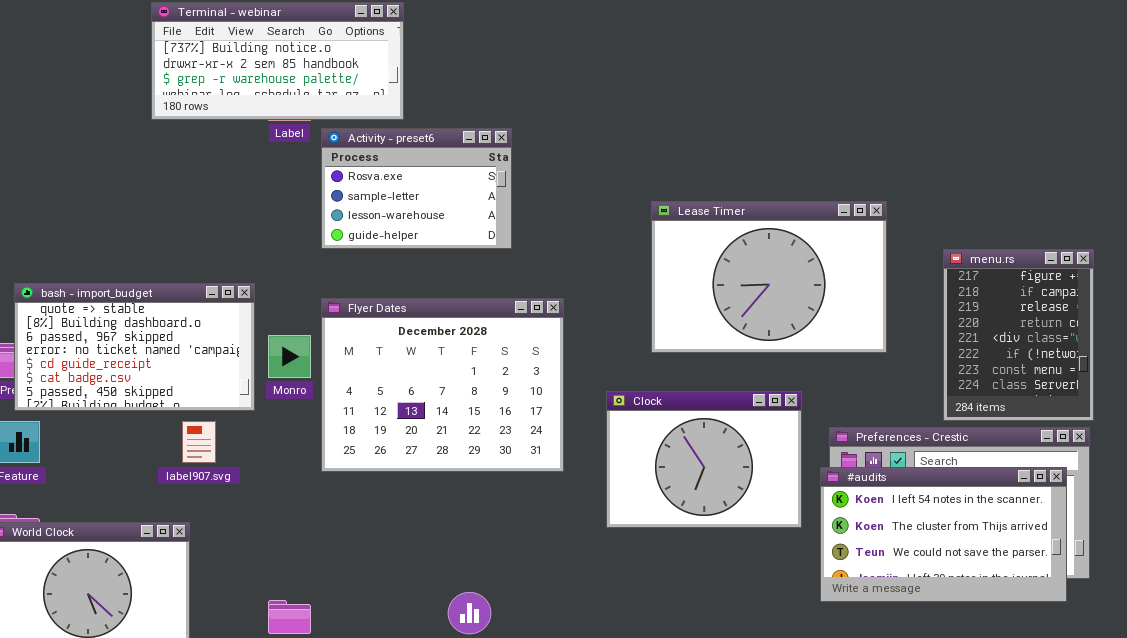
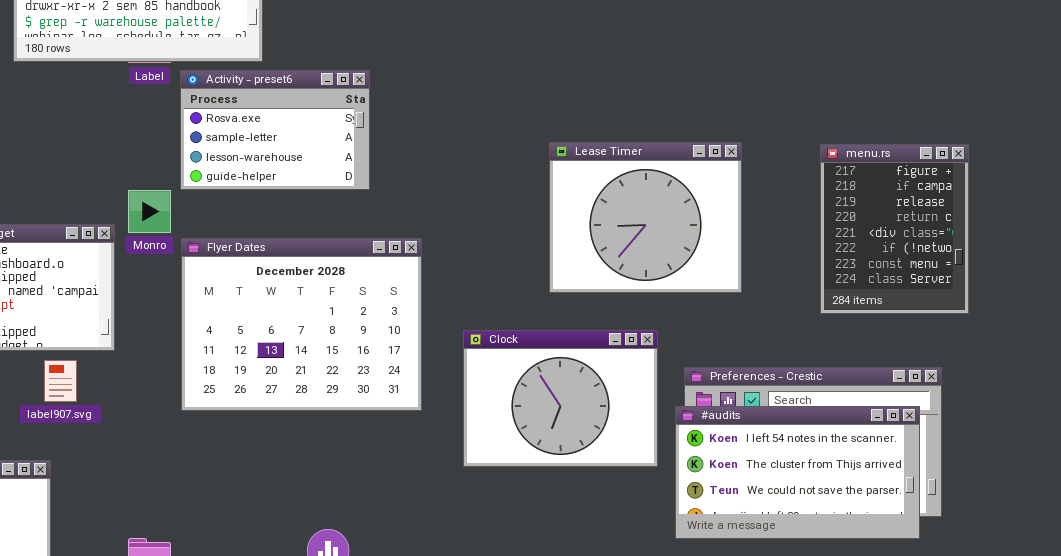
Lease Timer: [651,201,887,353] -> [549,142,742,293], resized
menu.rs: [943,249,1094,421] -> [820,144,969,314], moved
Monro: [268,335,311,378] -> [128,190,171,233], moved

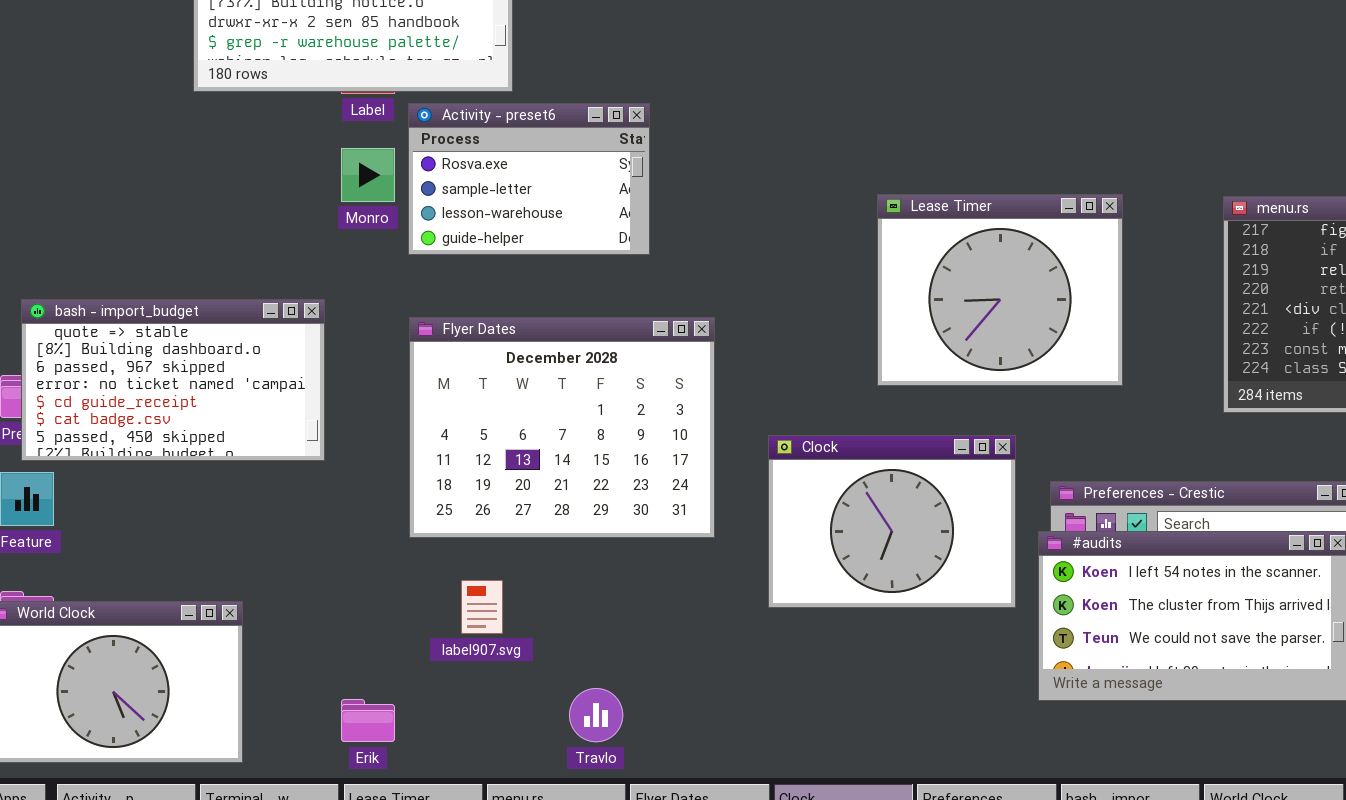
Monro: [128,190,171,233] -> [341,148,395,202], moved
label907.svg: [44,360,77,402] -> [461,580,503,634], moved

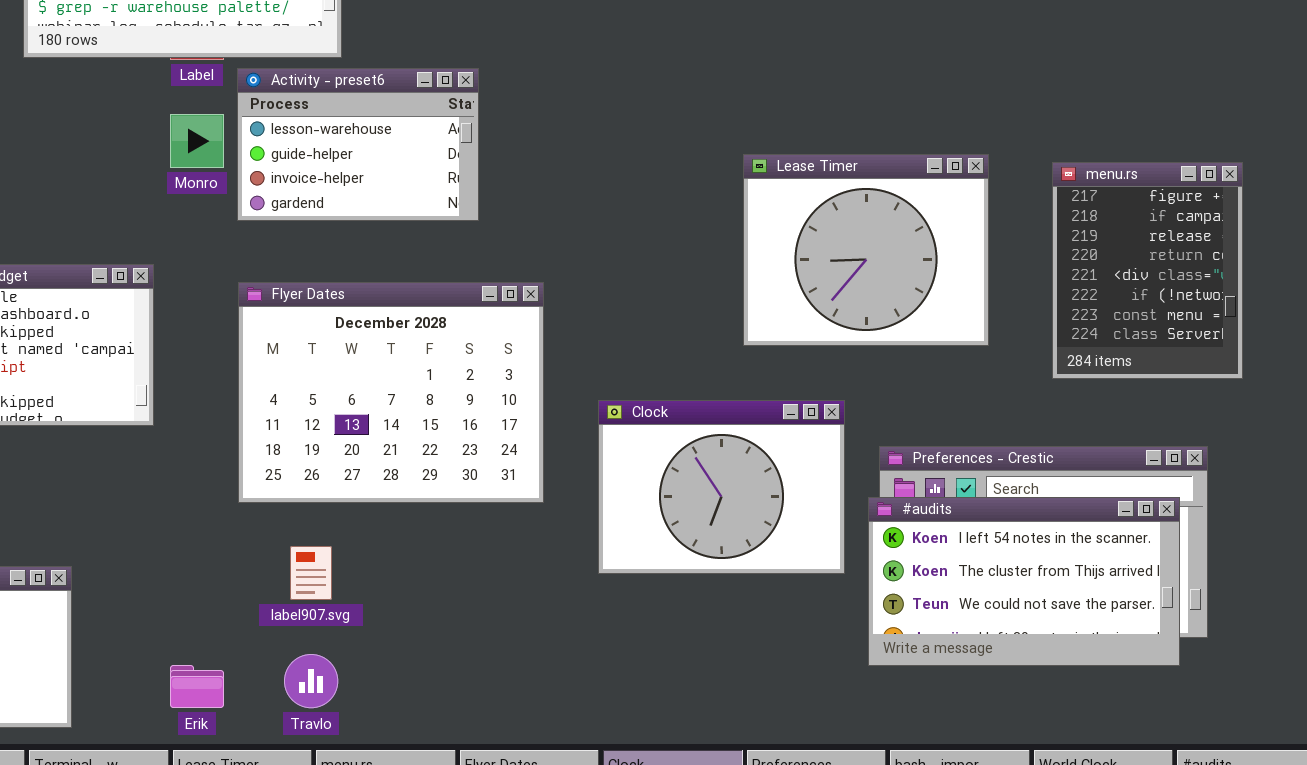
Activity - preset6: [408,103,650,255] -> [237,68,479,221], scrolled down 2 rows
Lease Timer: [877,194,1123,386] -> [743,154,989,346], moved
Travlo: [569,688,623,742] -> [284,654,338,708], moved

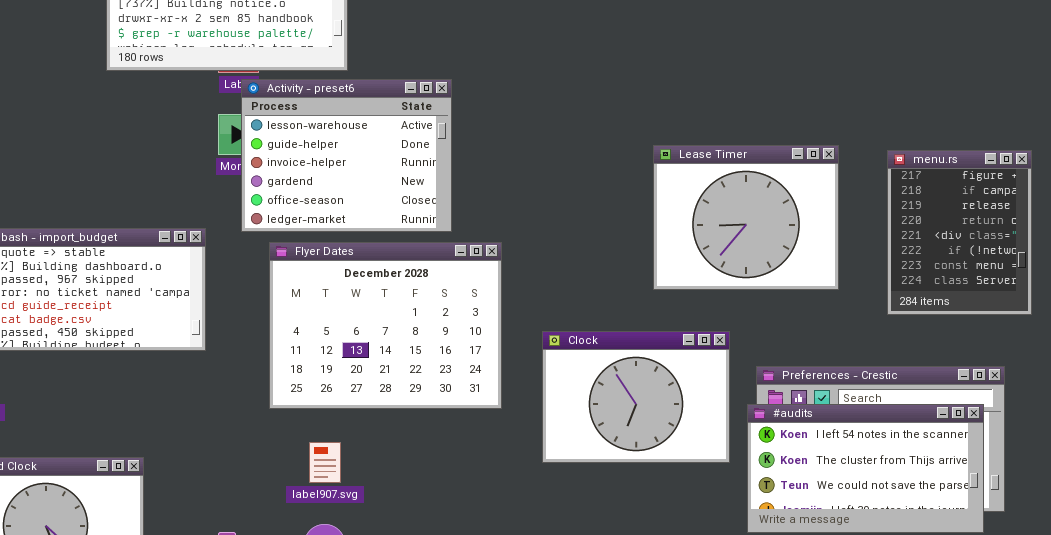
Activity - preset6: [237,68,479,221] -> [241,79,452,232], resized

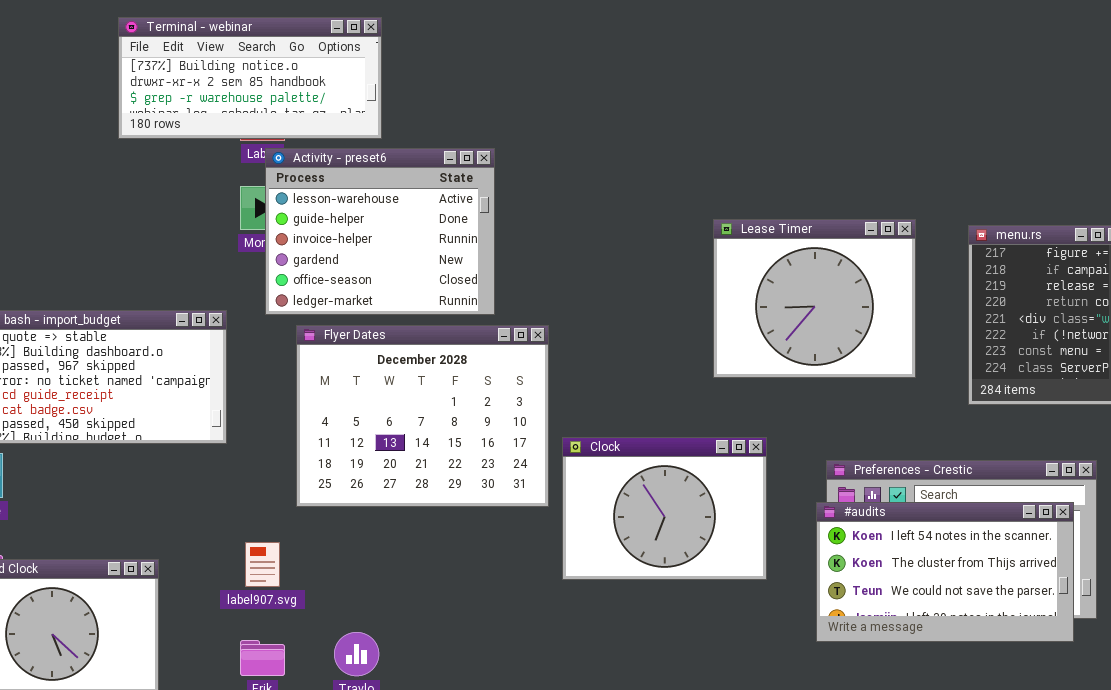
Clock: [542,331,730,463] -> [562,437,767,580], moved
label907.svg: [309,442,341,483] -> [245,542,280,587], moved

